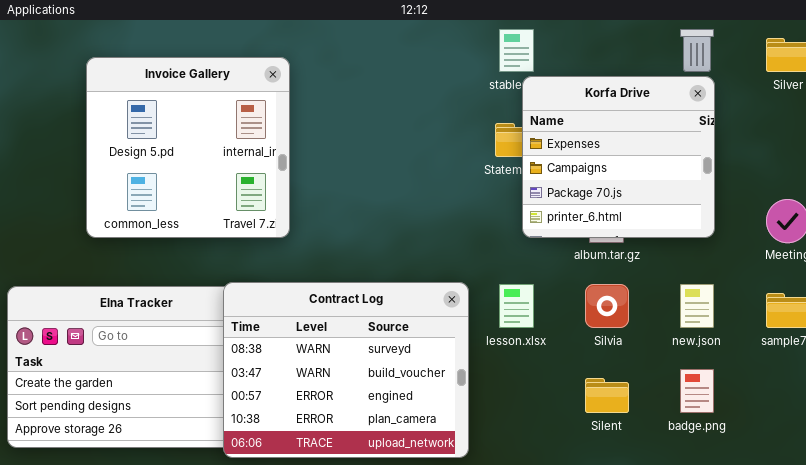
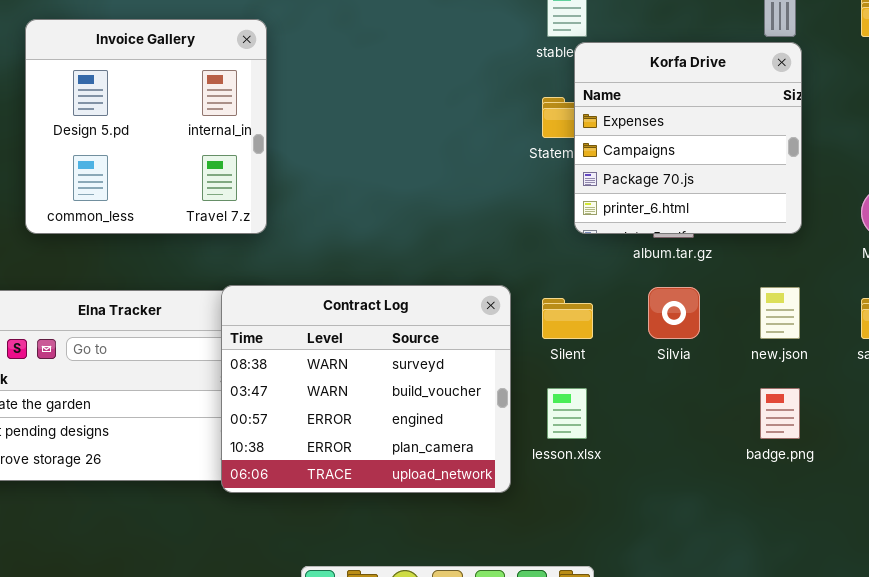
Invoice Gallery: [86,57,290,238] -> [25,19,267,234], moved
lesson.xlsx: [499,284,534,328] -> [547,388,587,439], moved
Silent: [585,378,629,413] -> [542,298,593,339], moved

